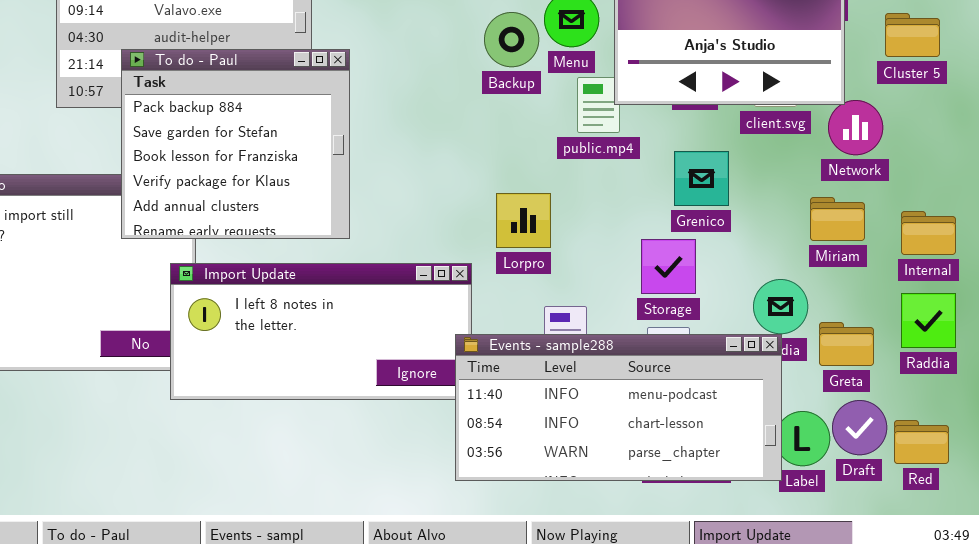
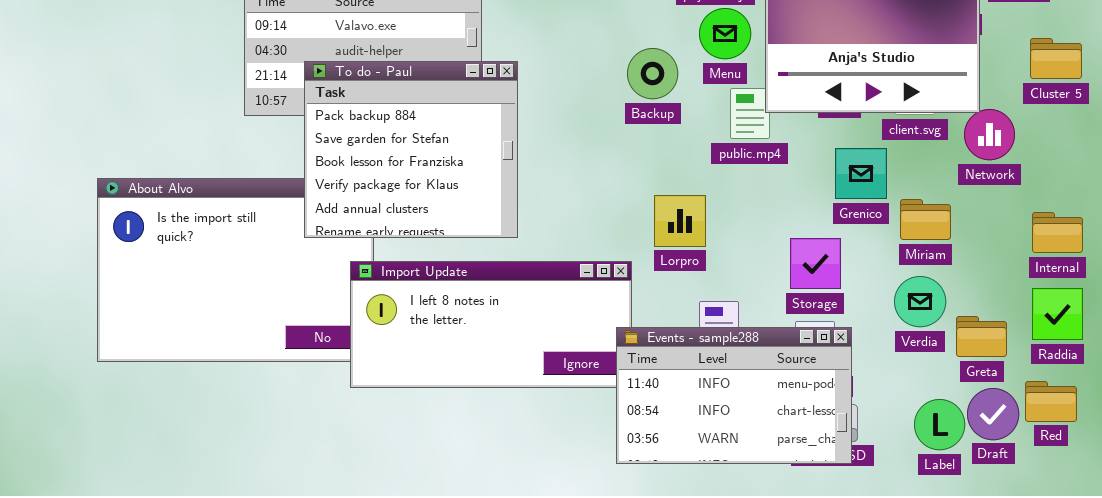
Backup: [484,12,539,67] -> [627,48,678,99], moved
Cluster 5: [885,13,940,57] -> [1030,38,1082,79], moved
Grenico: [674,151,729,206] -> [835,148,887,199], moved
Miriam: [810,197,865,241] -> [900,199,951,240], moved
Events - sample288: [455,334,782,481] -> [616,327,852,464], resized
Red: [894,420,949,464] -> [1025,381,1077,422], moved

